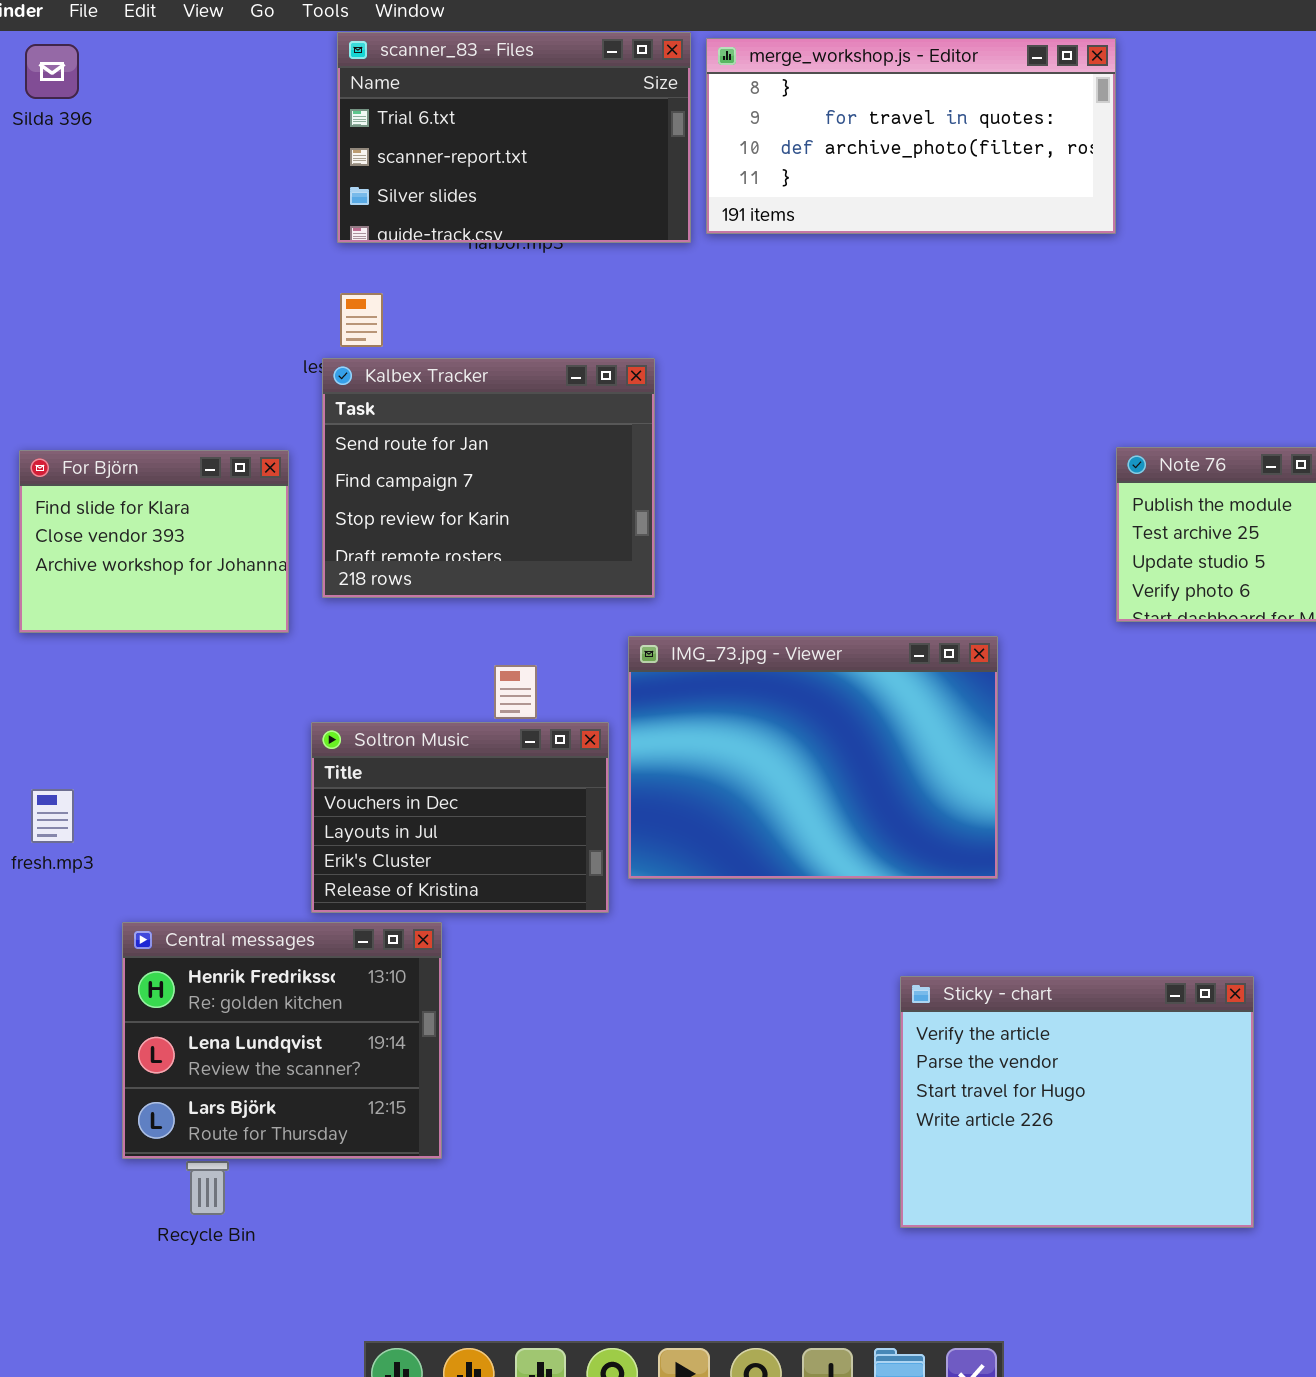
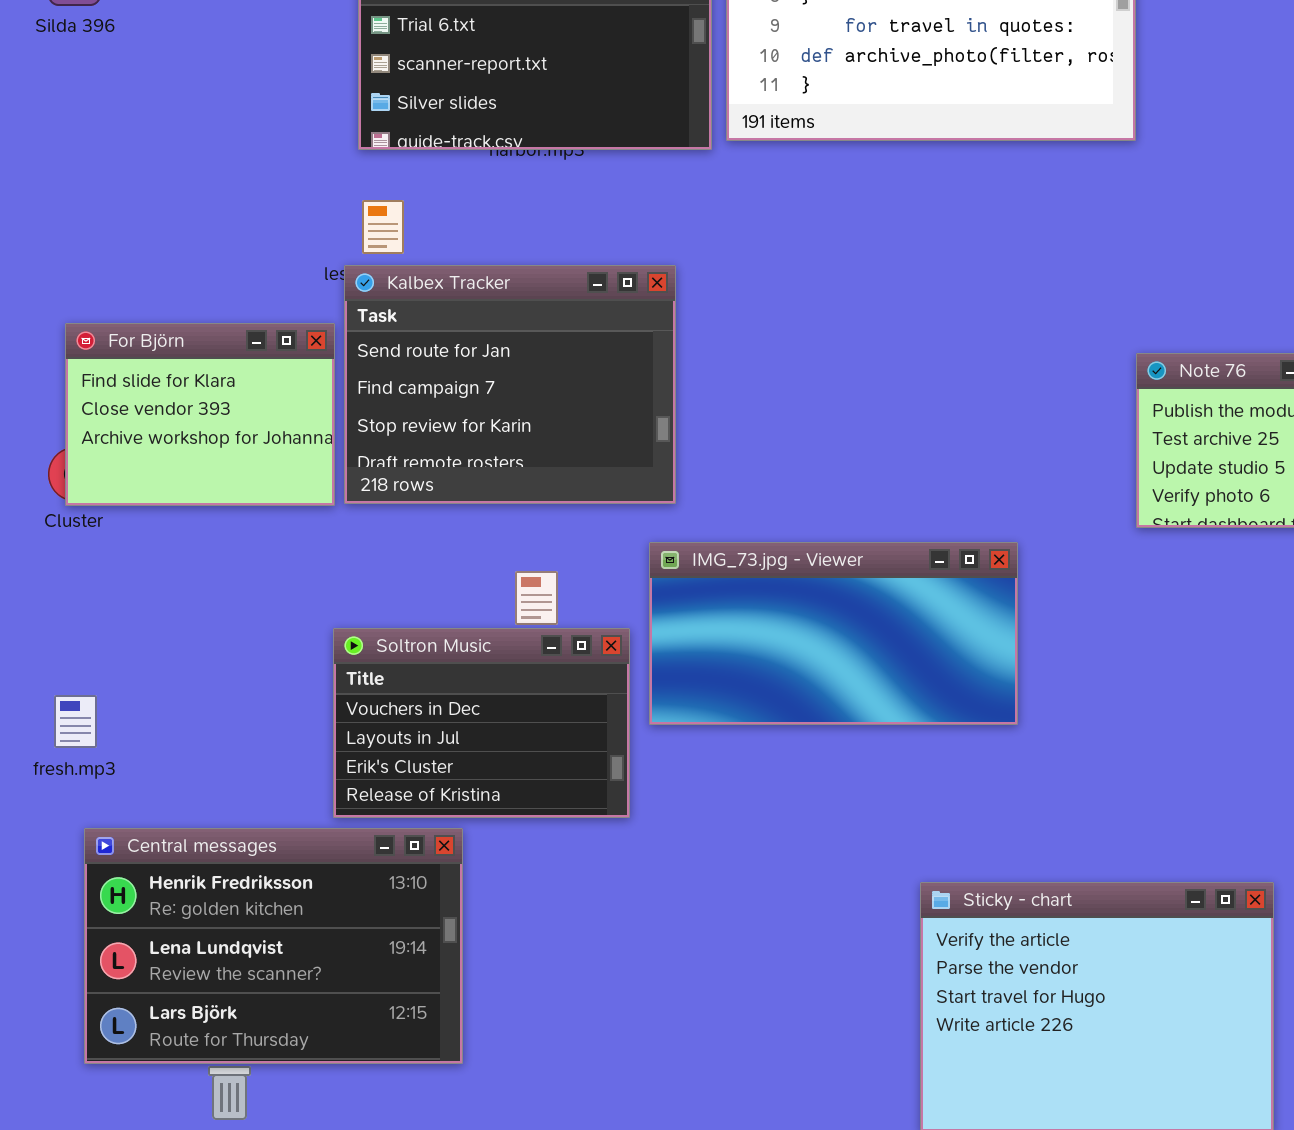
For Björn: [19,450,289,633] -> [65,323,335,506], moved
IMG_73.jpg - Viewer: [628,636,998,879] -> [649,542,1018,725], resized
Central messages: [122,922,442,1159] -> [84,828,463,1064], resized

